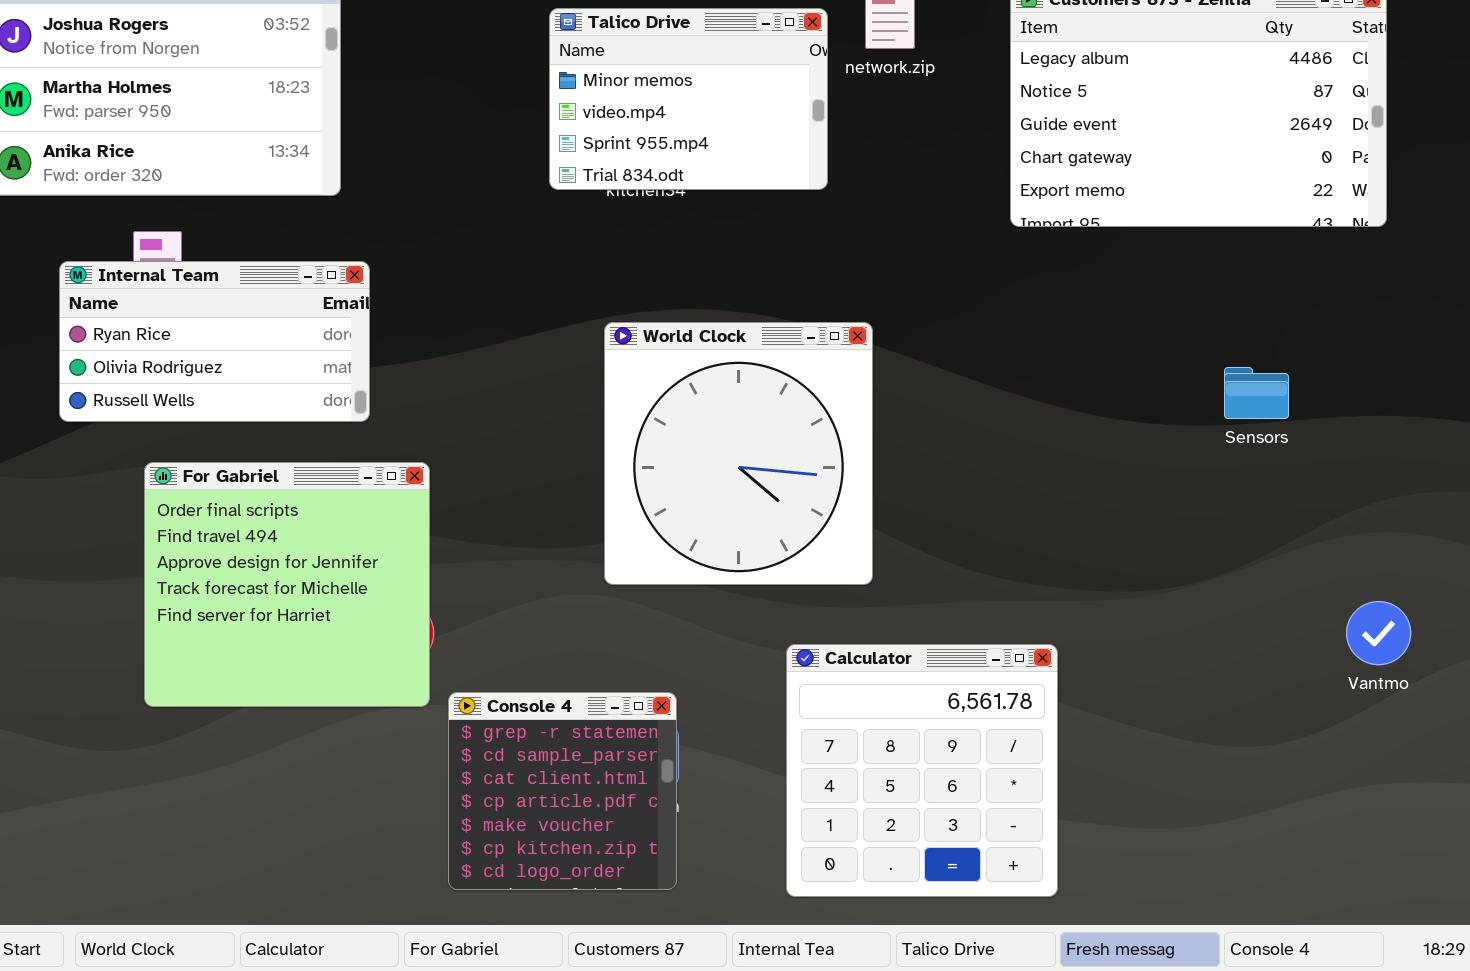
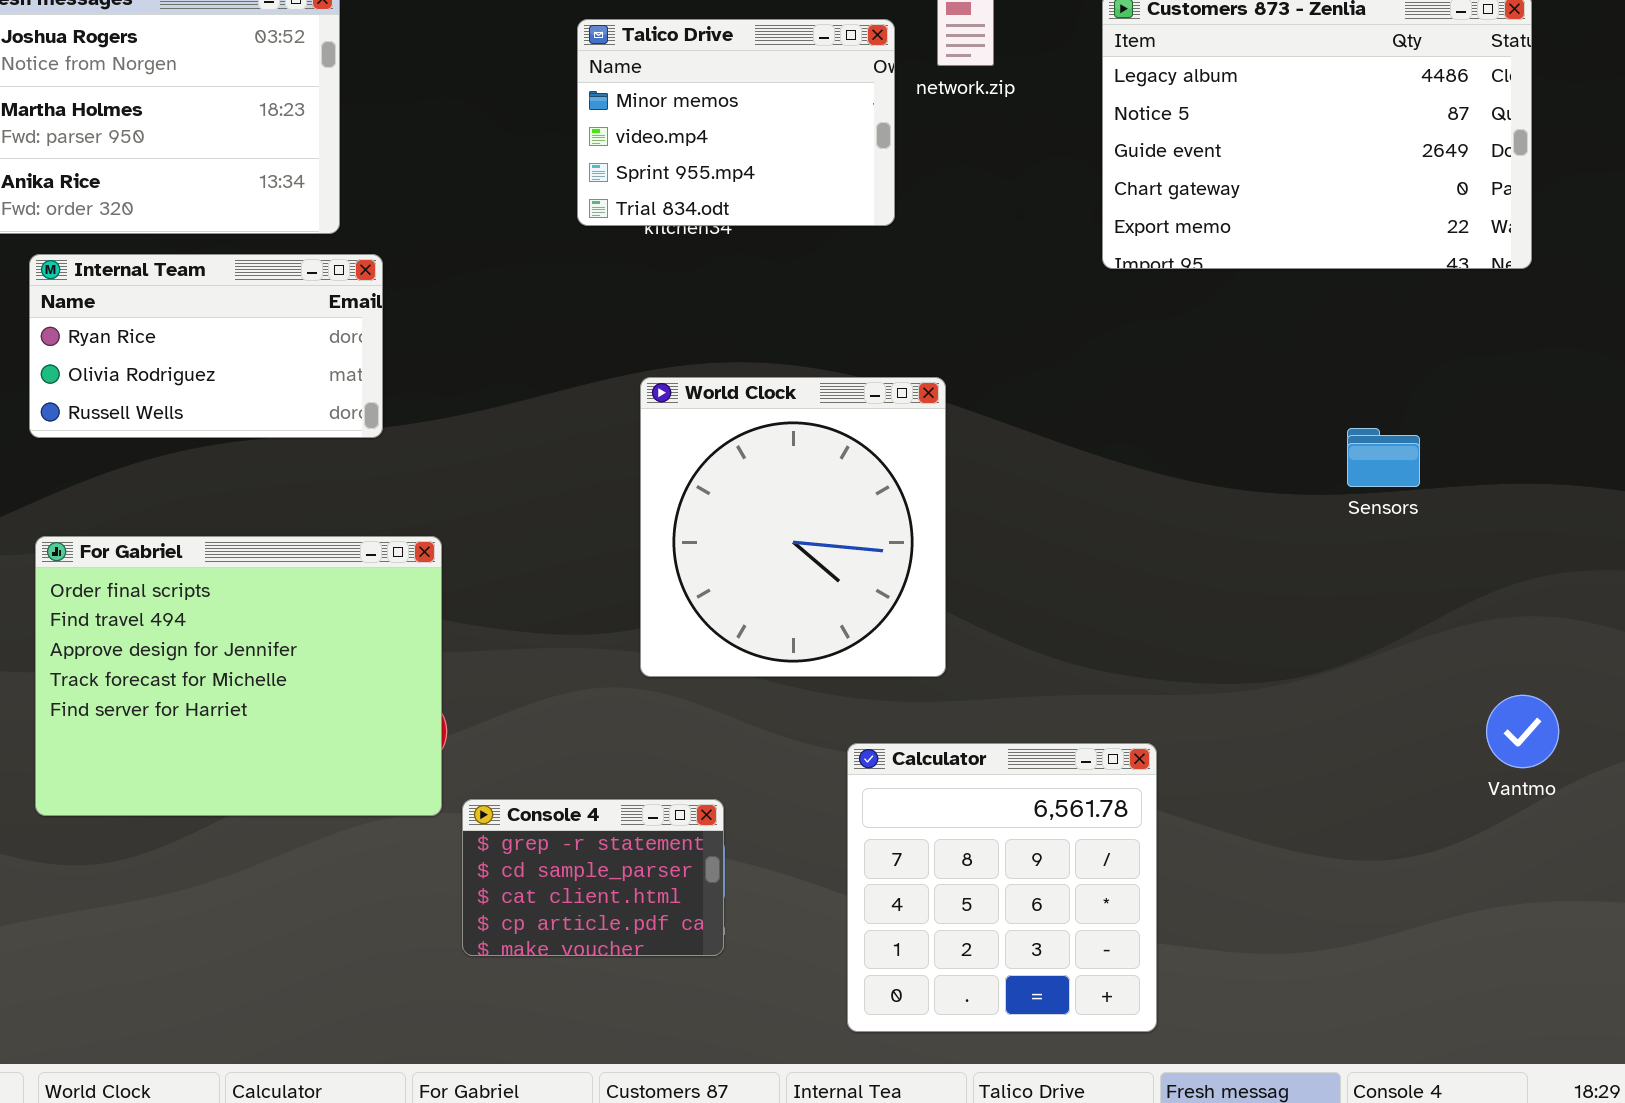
Internal Team: [59,261,370,422] -> [29,254,383,438], moved
For Gabriel: [144,462,430,707] -> [35,536,442,816], resized
Console 4: [448,692,677,890] -> [462,799,724,956], resized

